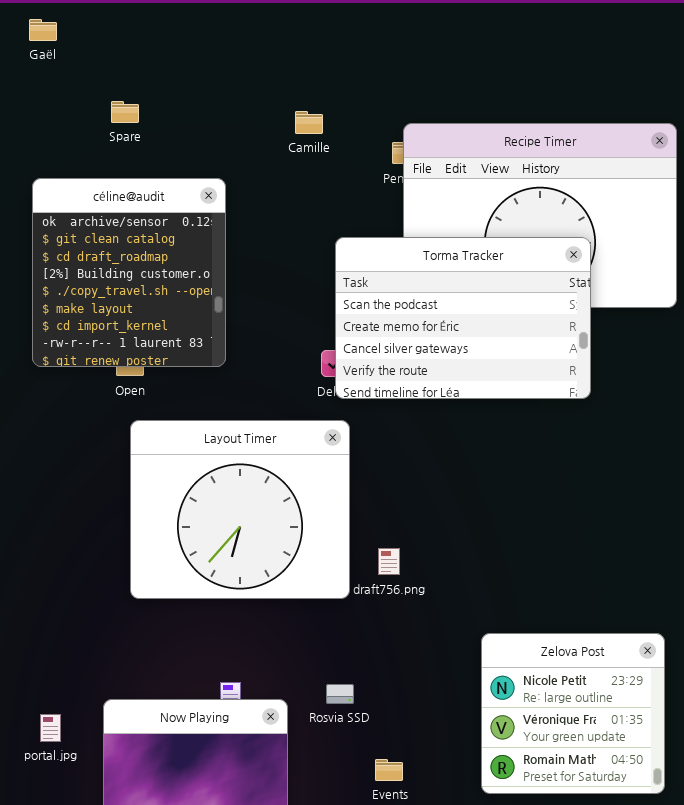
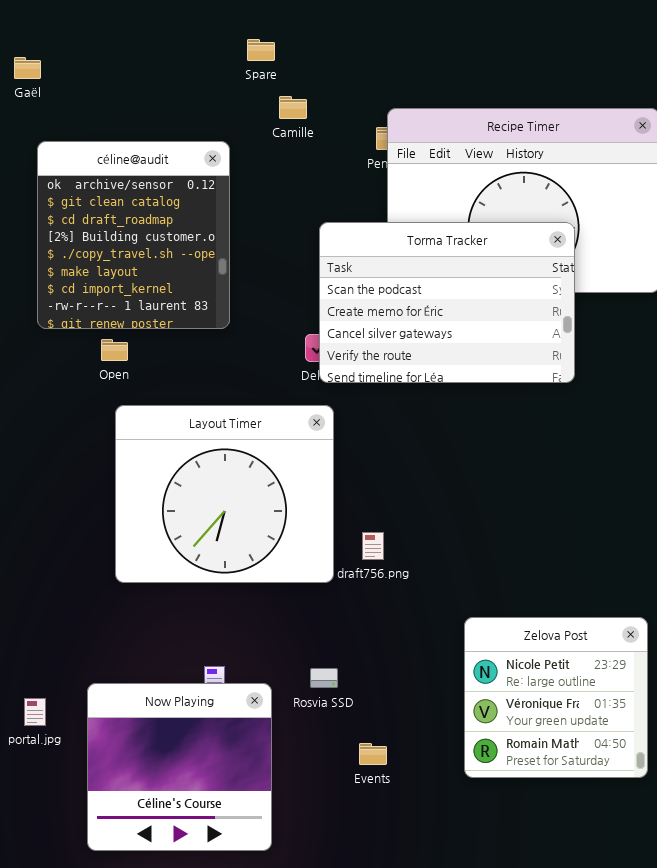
Gaël: [29,19,57,41] -> [14,57,41,79], moved
Spare: [111,101,139,123] -> [247,39,275,61], moved
céline@audit: [32,178,226,367] -> [37,141,230,329], moved

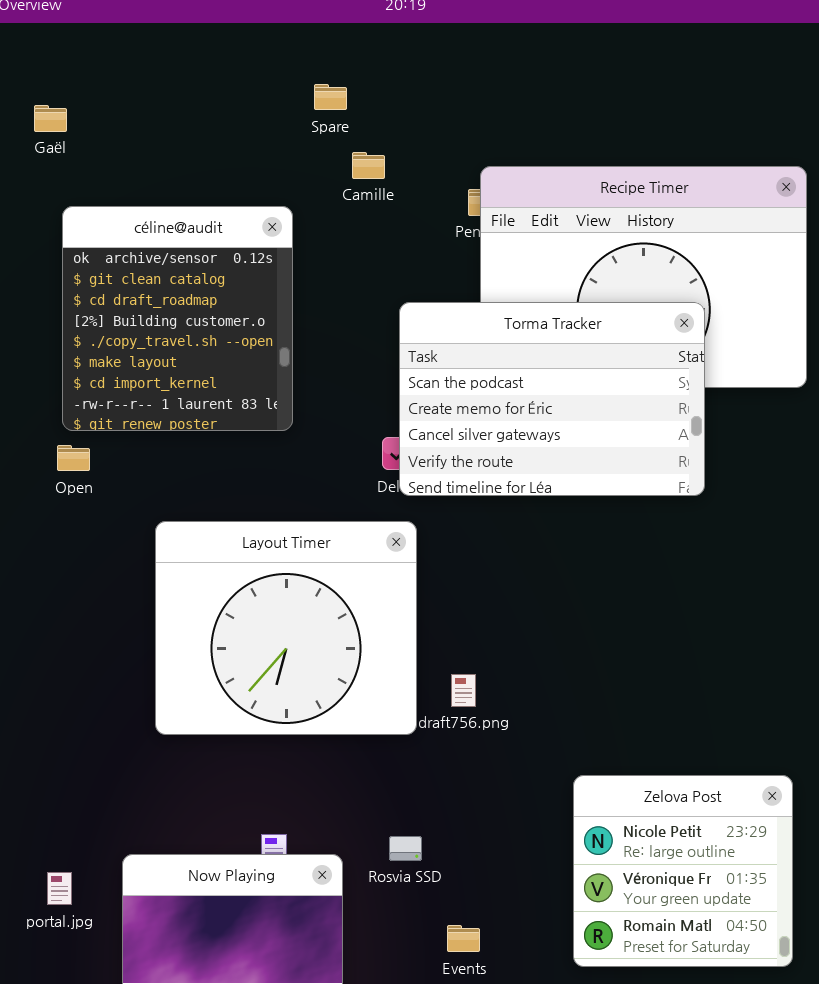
Open: [101,339,128,361] -> [57,445,90,471], moved

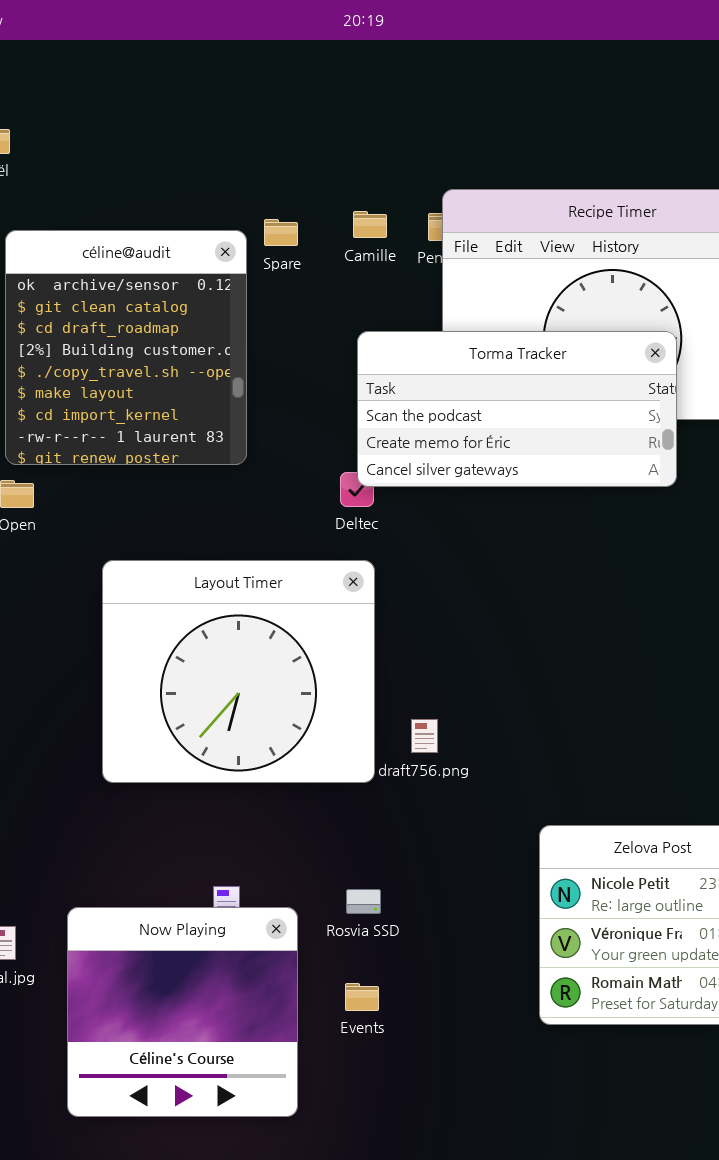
Spare: [314,84,347,110] -> [264,219,298,246], moved
Camille: [352,152,385,179] -> [353,211,387,238], moved
Torma Tracker: [399,302,705,496] -> [357,331,677,487], resized
Events: [447,925,480,952] -> [345,983,379,1011], moved

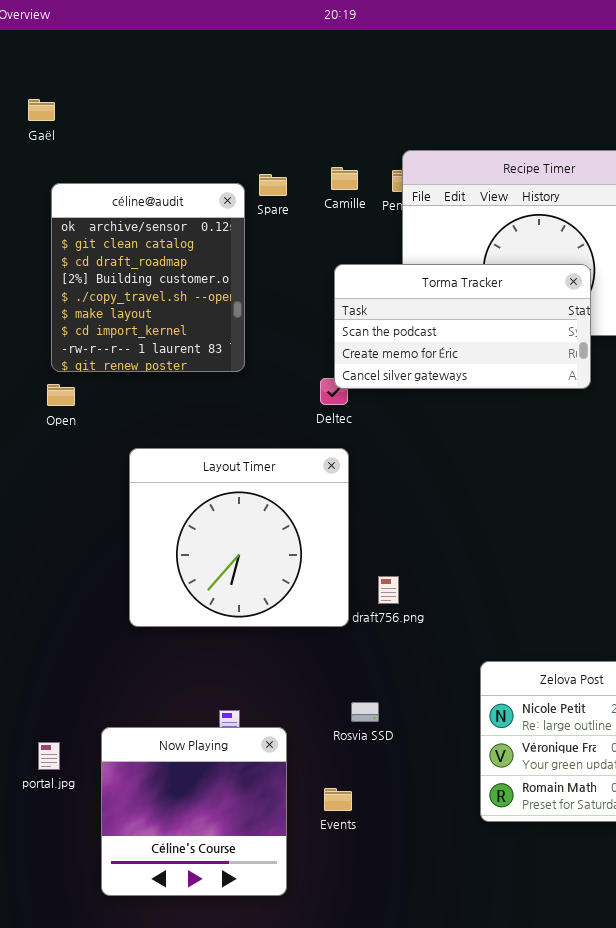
Rosvia SSD: [346,889,381,914] -> [351,702,379,722], moved

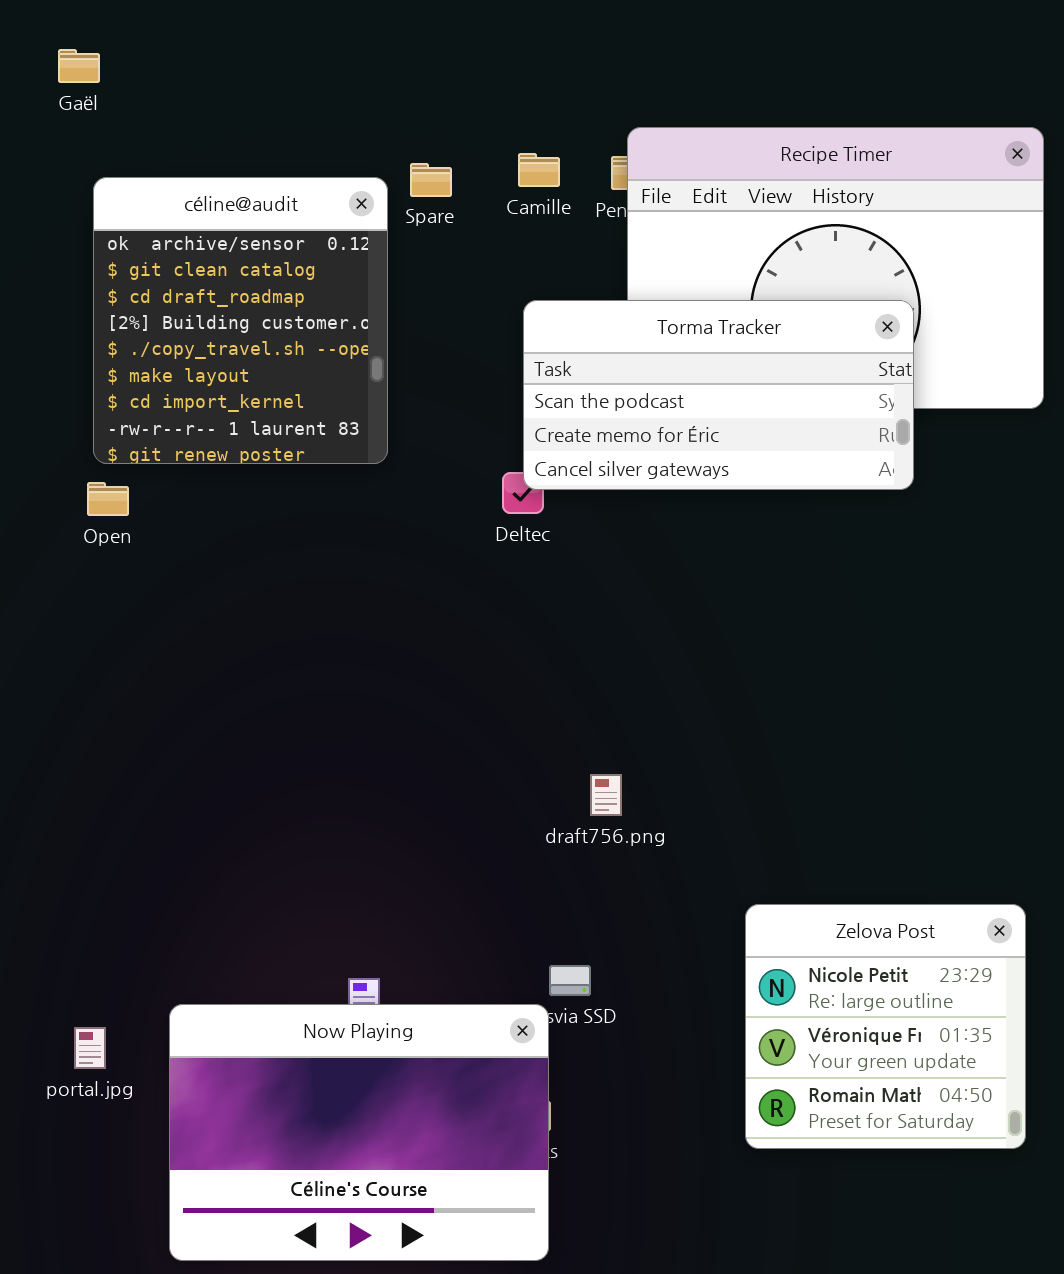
Layout Timer: [129,448,349,627] -> none, closed
Now Playing: [101,727,287,896] -> [169,1004,549,1261], resized

